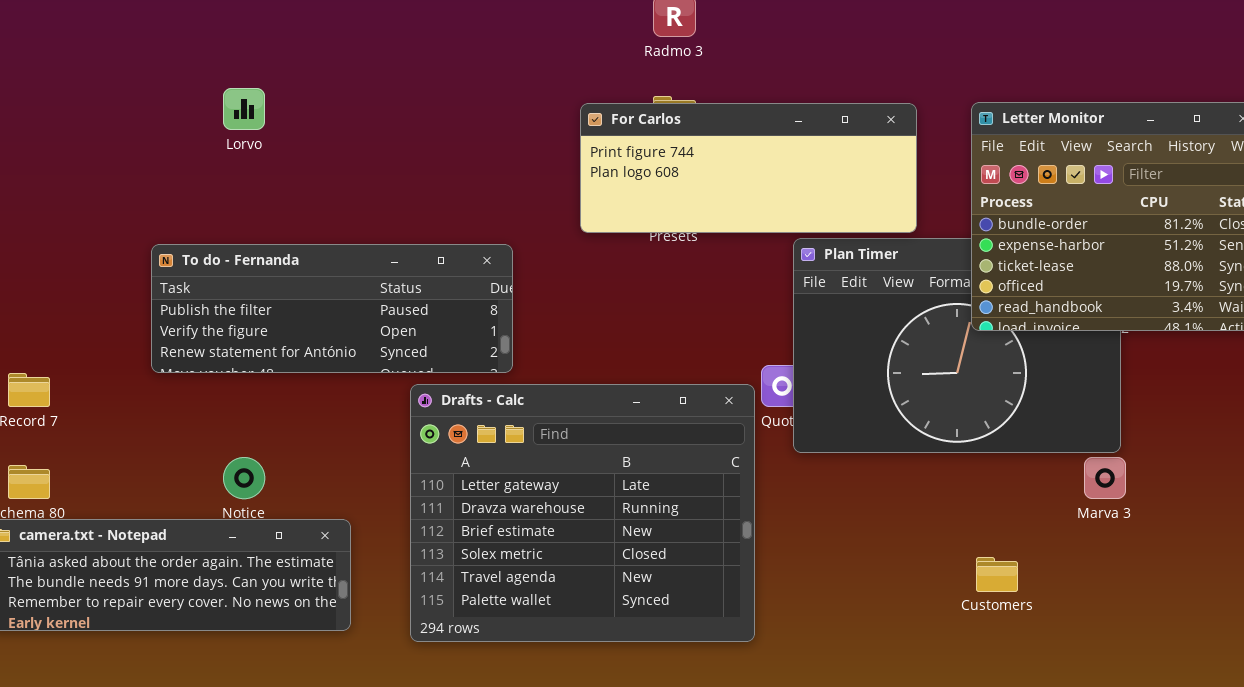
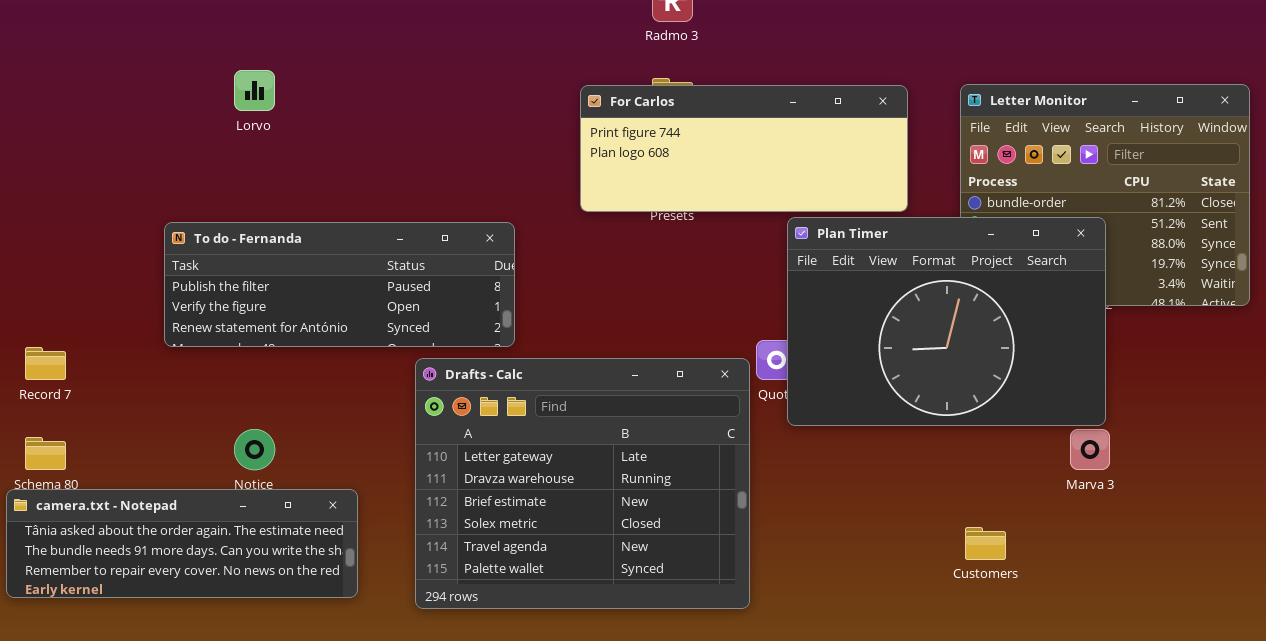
Plan Timer: [793,238,1121,453] -> [787,217,1106,426], raised

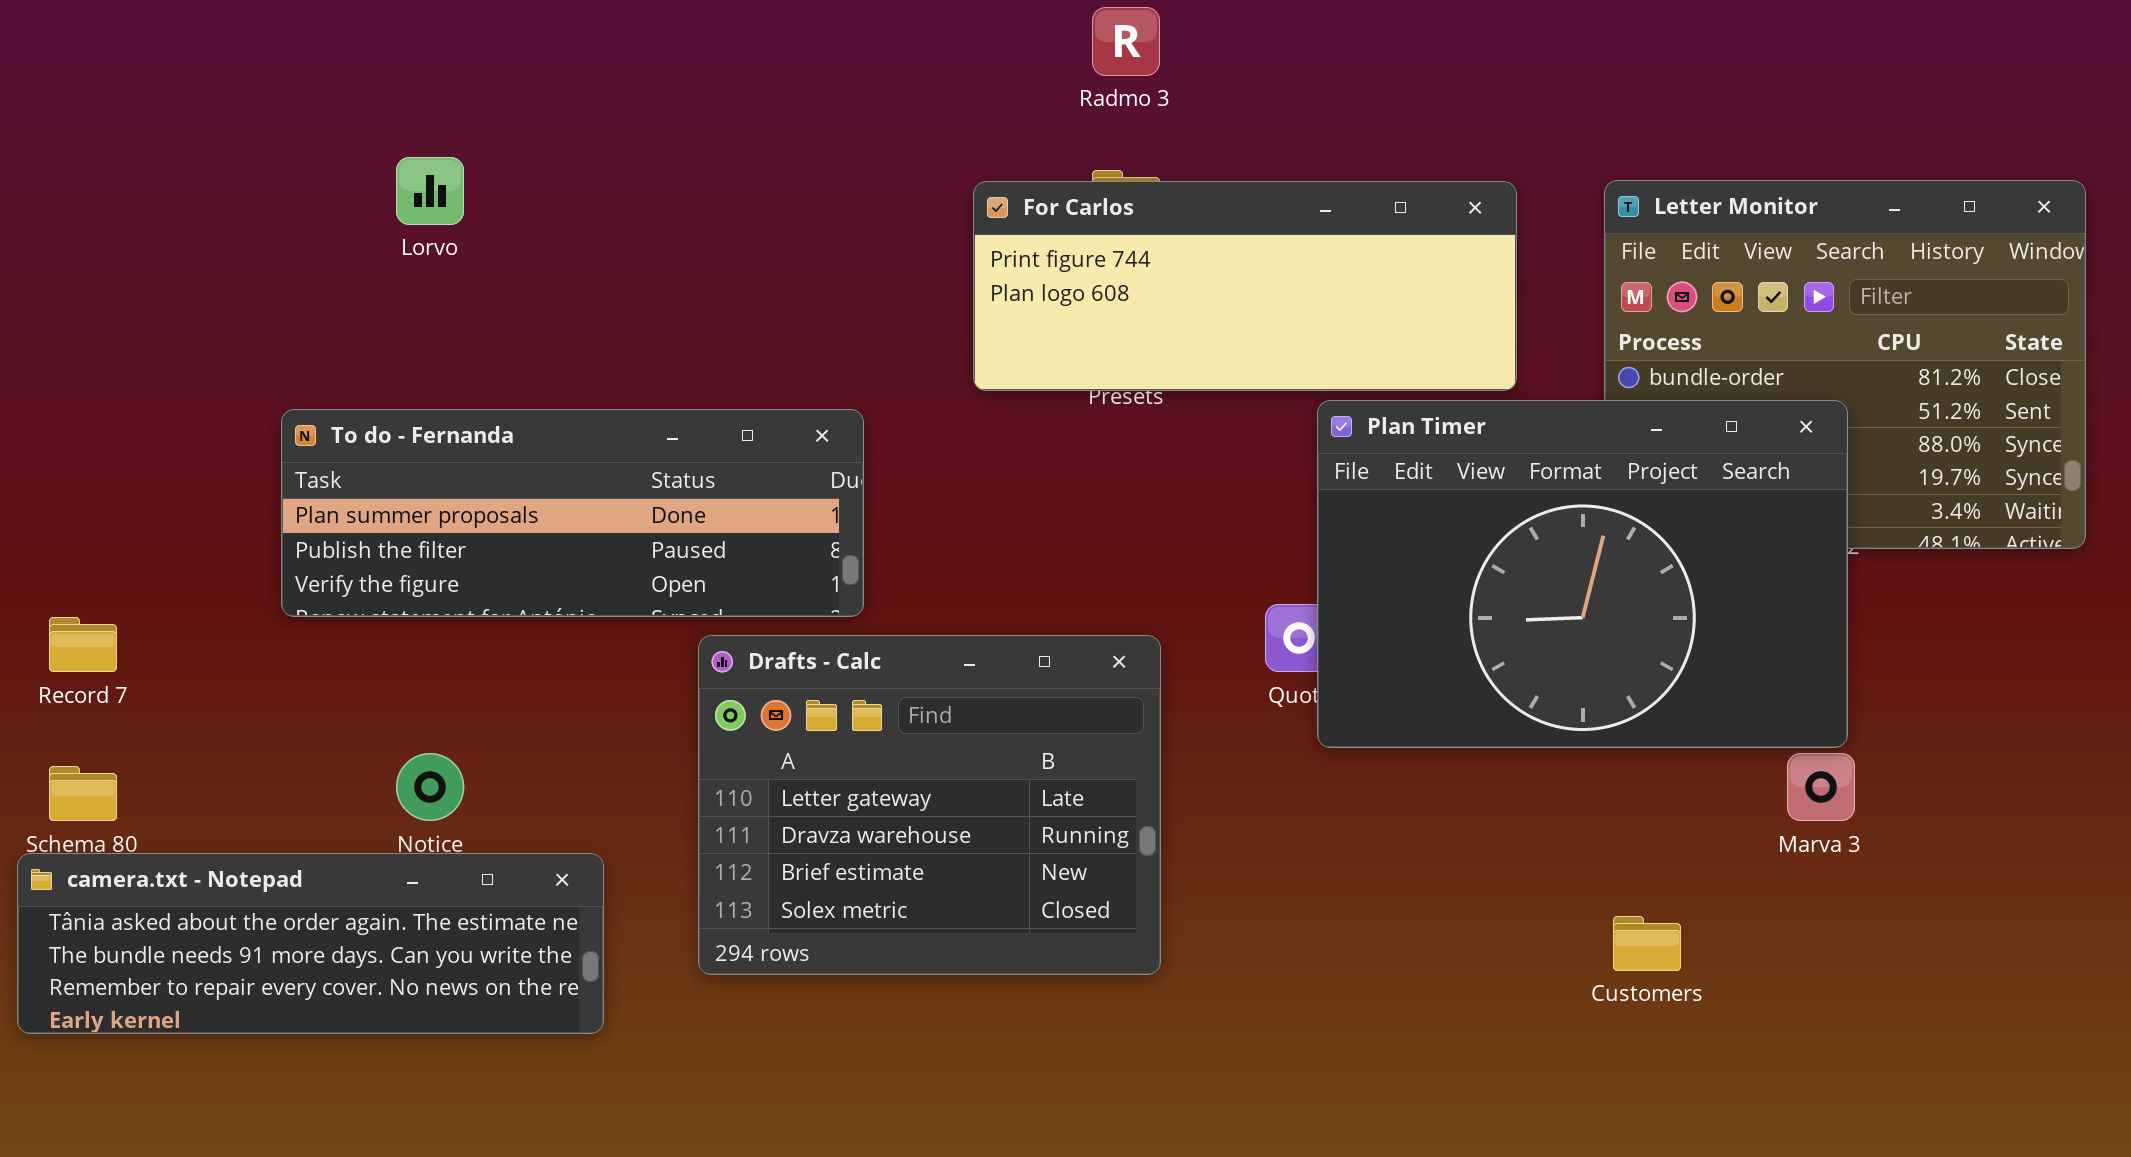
To do - Fernanda: [164,222,515,347] -> [281,409,864,617], scrolled up 1 row
Drafts - Calc: [415,358,750,609] -> [698,635,1161,975], resized

